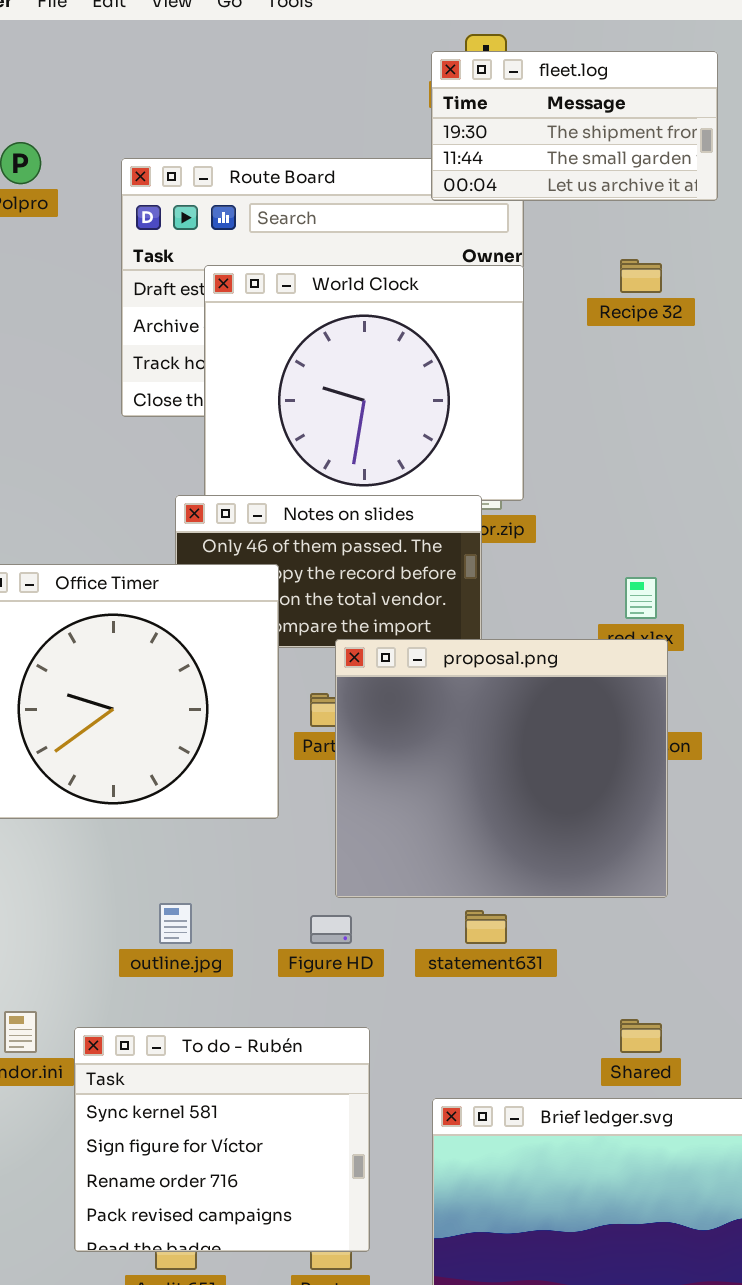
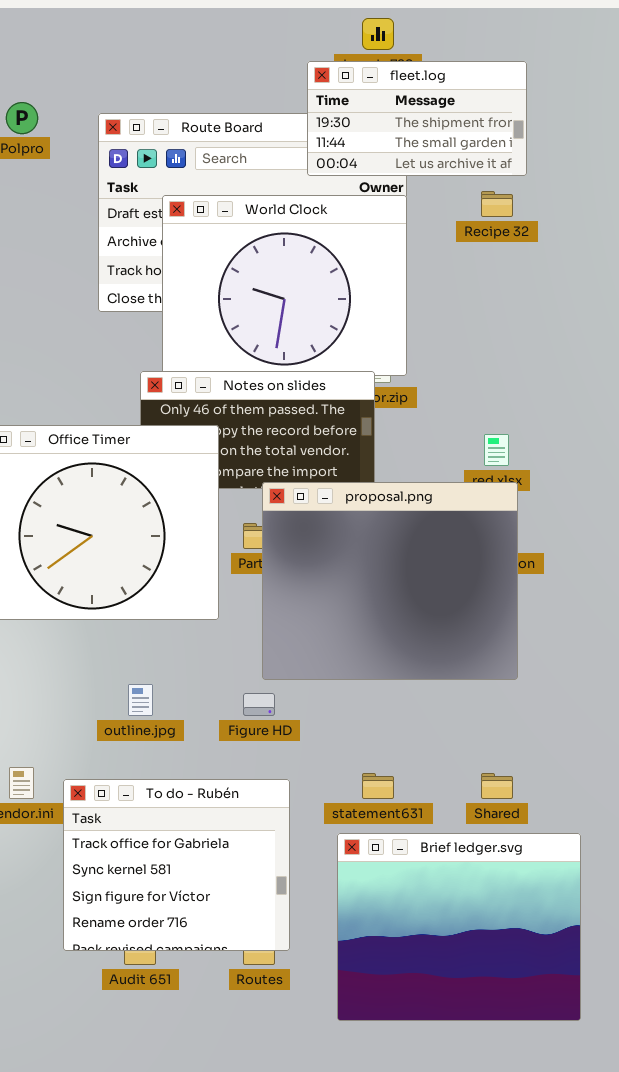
fleet.log: [431,51,718,201] -> [307,61,527,176], moved
statement631: [465,910,507,944] -> [362,773,394,799], moved
To do - Rubén: [74,1027,370,1252] -> [63,779,290,951], scrolled up 1 row

